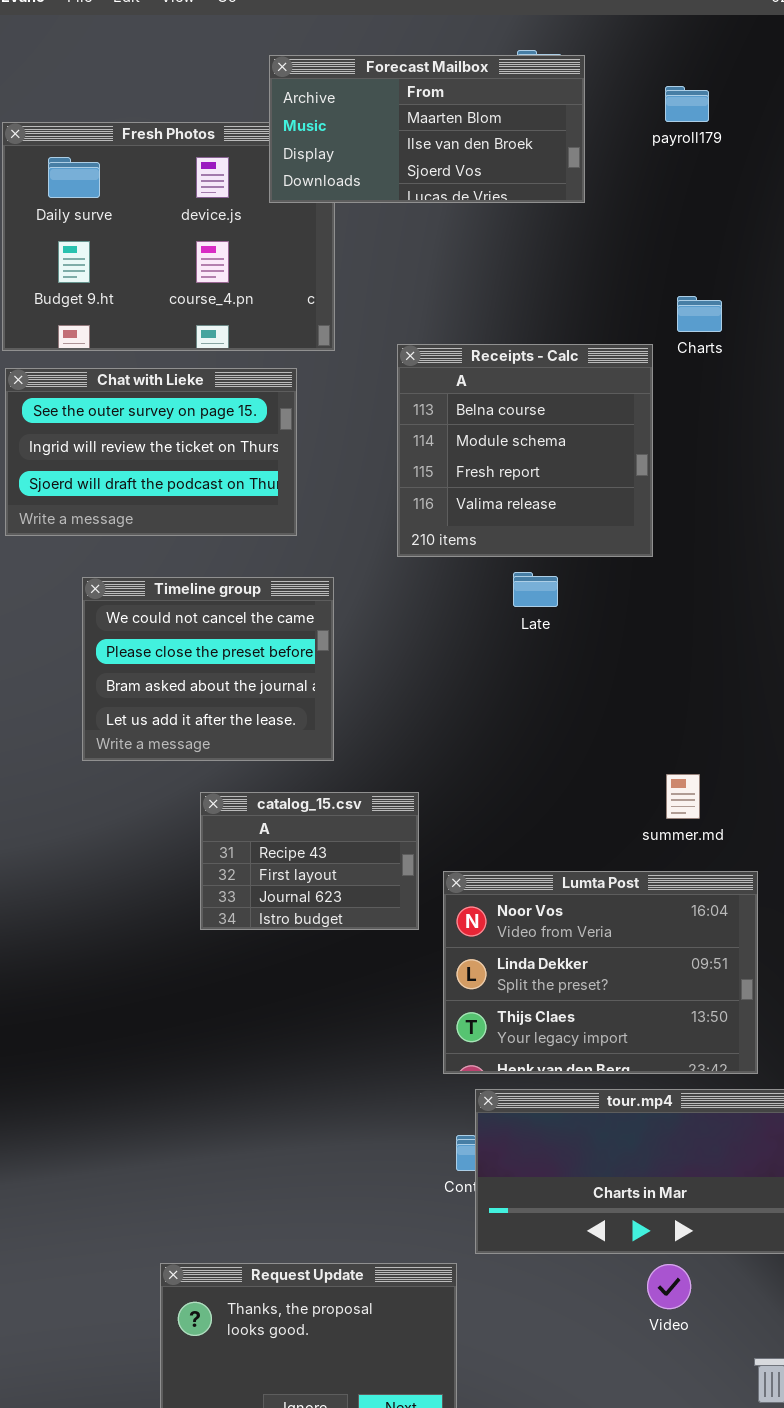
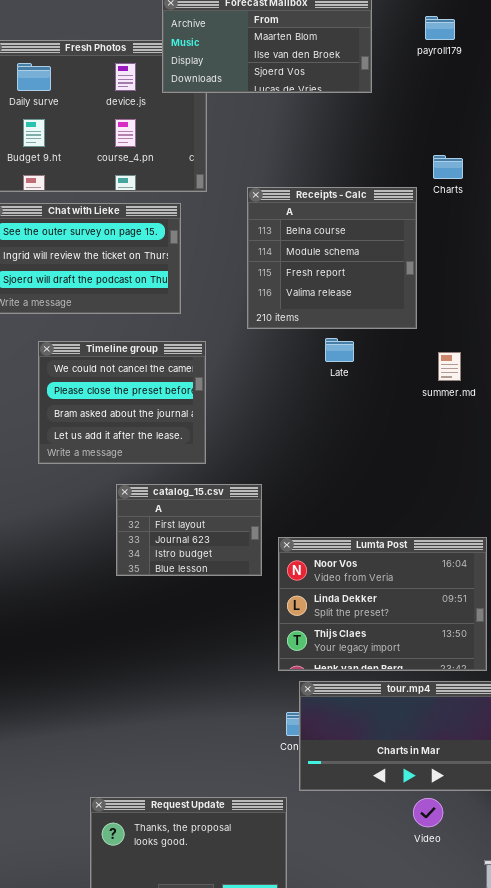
summer.md: [666,774,700,819] -> [438,352,461,381], moved
catalog_15.csv: [200,792,419,930] -> [116,484,262,576], scrolled down 1 row

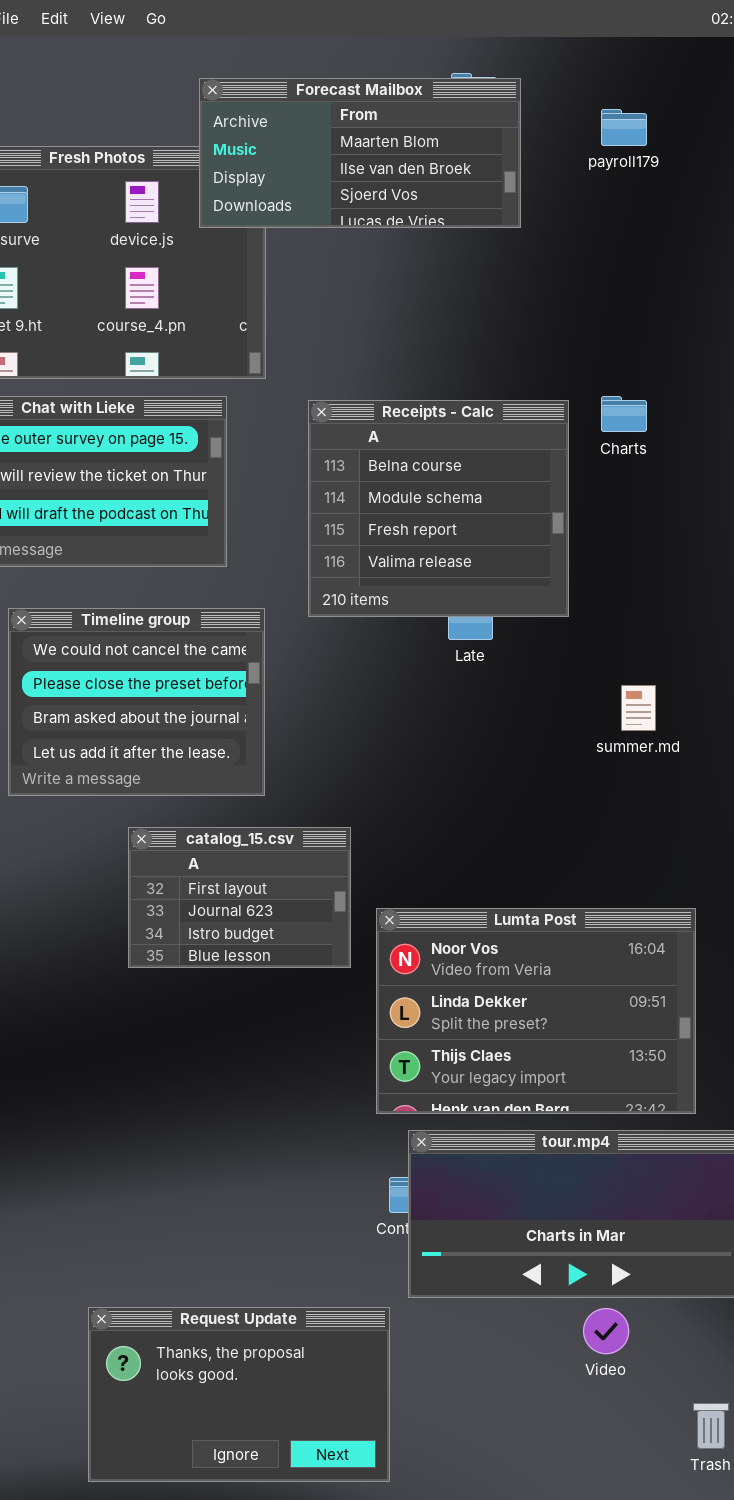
Charts: [433,155,463,179] -> [601,396,647,432], moved
Receipts - Calc: [247,187,417,329] -> [308,400,569,617], moved
summer.md: [438,352,461,381] -> [621,685,656,731], moved

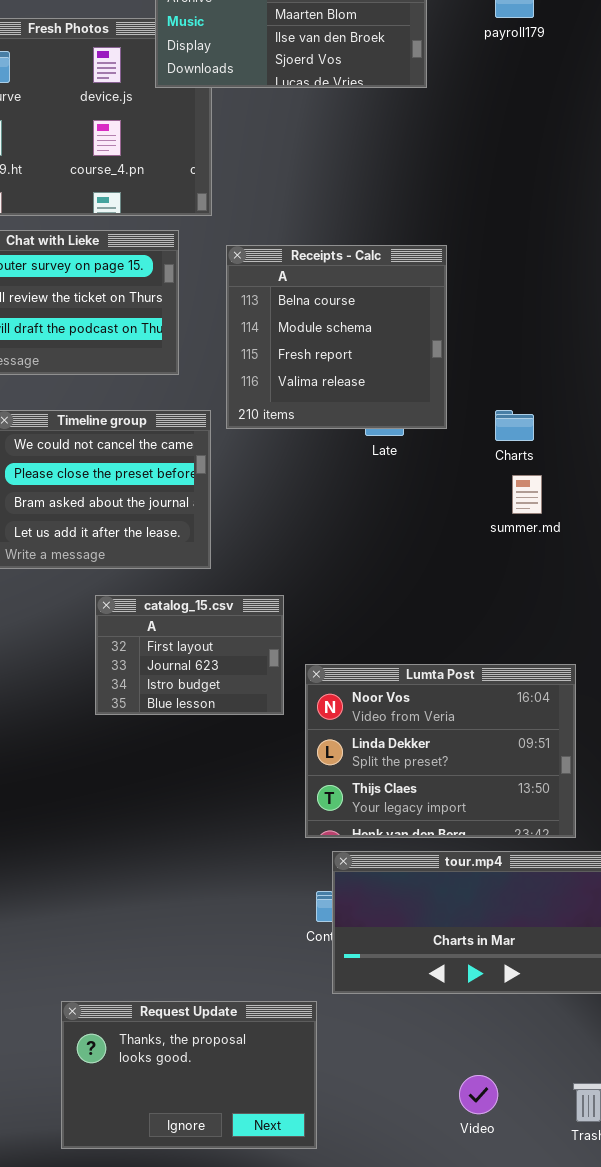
Charts: [601,396,647,432] -> [495,410,534,441], moved
Receipts - Calc: [308,400,569,617] -> [226,245,447,429], moved
Video: [583,1308,629,1354] -> [459,1075,498,1114], moved

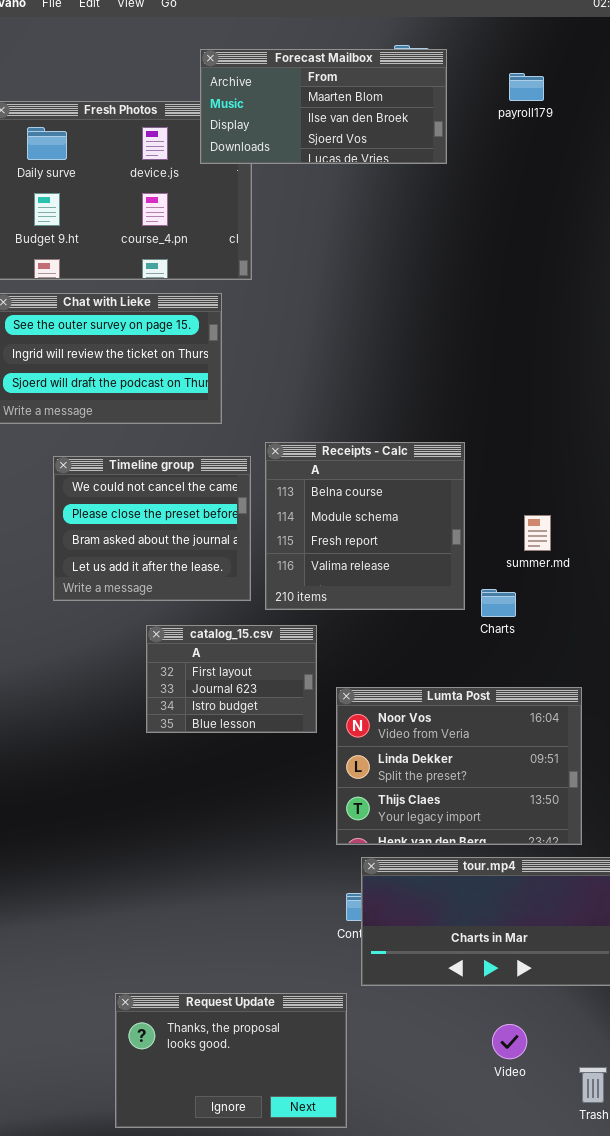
Receipts - Calc: [226,245,447,429] -> [265,442,465,610], moved
Charts: [495,410,534,441] -> [481,589,516,617], moved
Video: [459,1075,498,1114] -> [492,1024,527,1059], moved

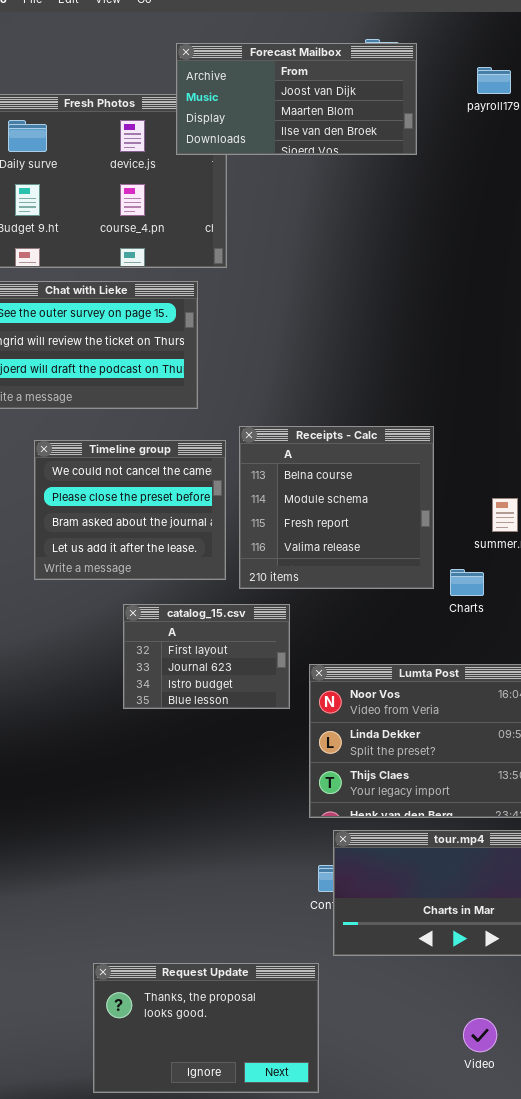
Forecast Mailbox: [200,49,447,164] -> [176,43,417,155], scrolled up 1 row
Video: [492,1024,527,1059] -> [463,1018,497,1052], moved

